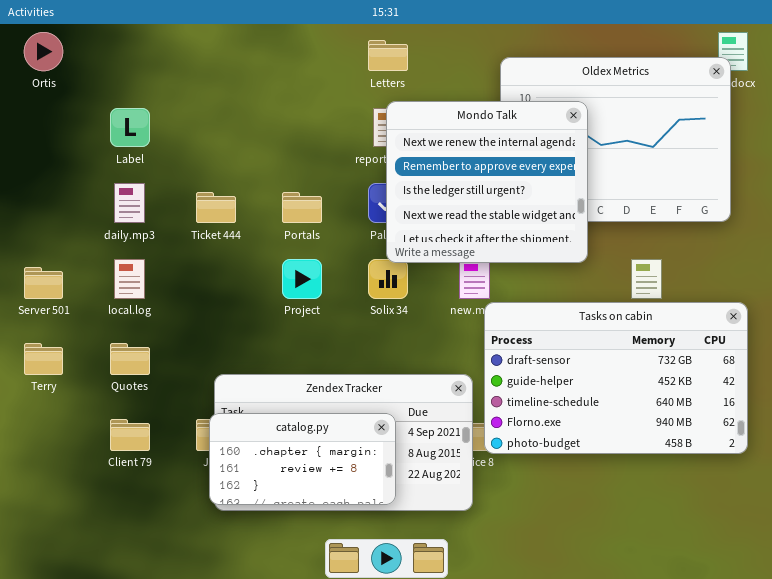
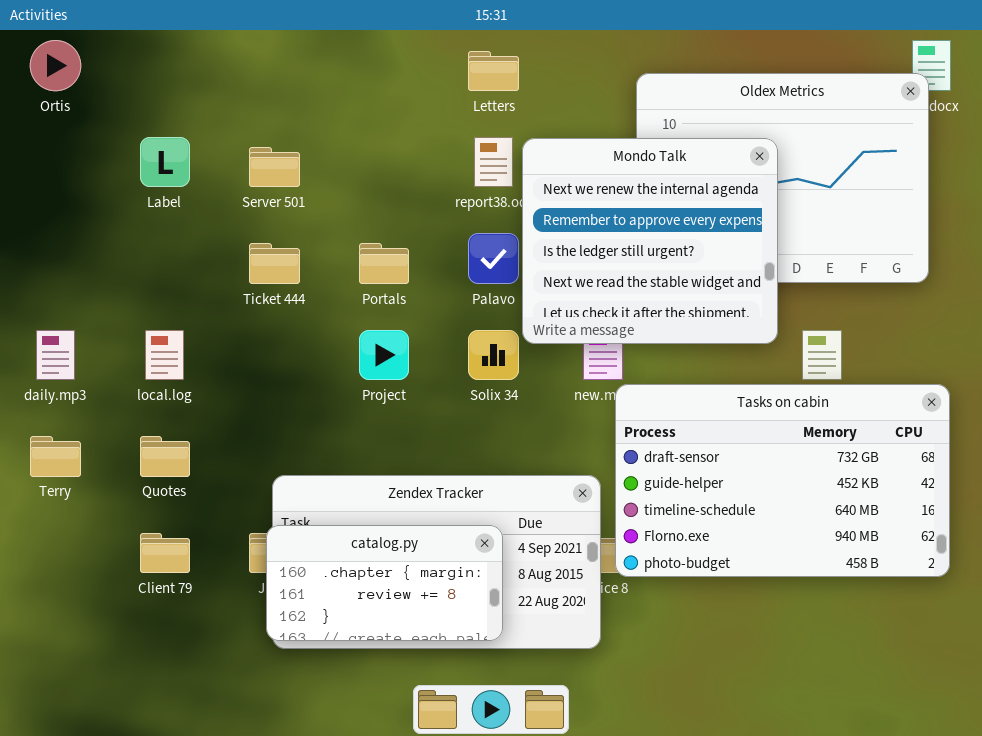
Mondo Talk: [386,101,588,263] -> [522,138,778,344], moved
daily.mp3: [114,183,145,223] -> [36,330,75,380], moved
Server 501: [24,267,63,299] -> [249,147,300,187], moved

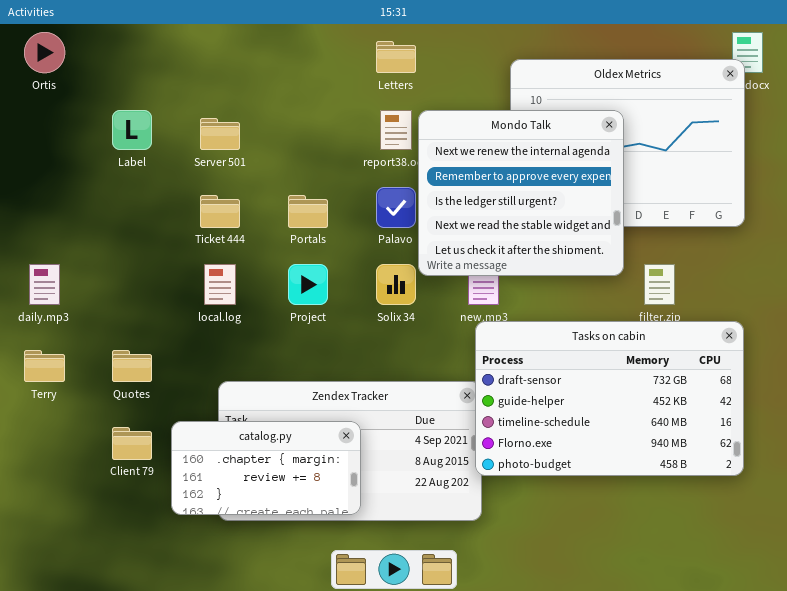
local.log: [145,330,184,380] -> [204,264,236,305], moved
Tasks on cabin: [615,384,950,577] -> [475,321,744,476], moved
catalog.py: [266,525,503,641] -> [171,421,361,515], moved

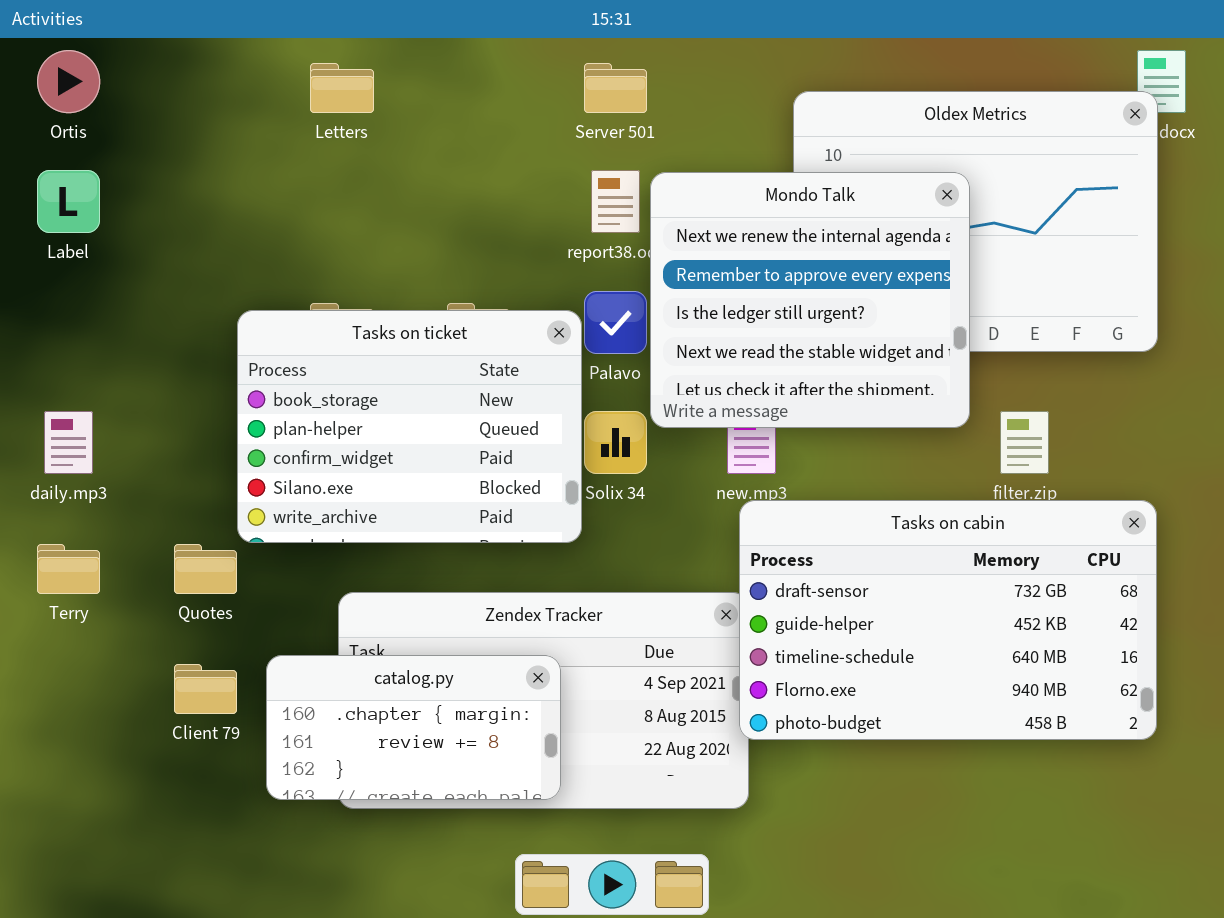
Letters: [376,41,416,73] -> [310,63,374,113], moved
Label: [112,110,152,150] -> [37,170,100,233], moved
Server 501: [200,118,240,150] -> [584,63,647,113], moved
Tasks on ticket: none -> [237,310,582,543], opened

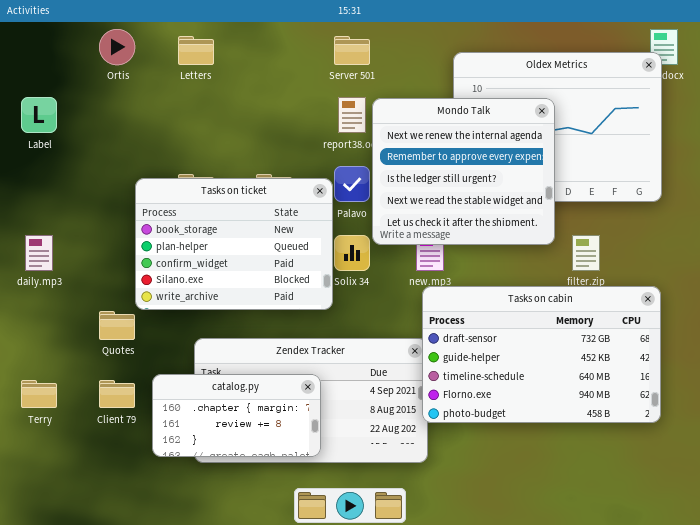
Ortis: [37,50,100,113] -> [99,29,135,65], moved
Terry: [37,544,100,594] -> [21,380,57,408], moved

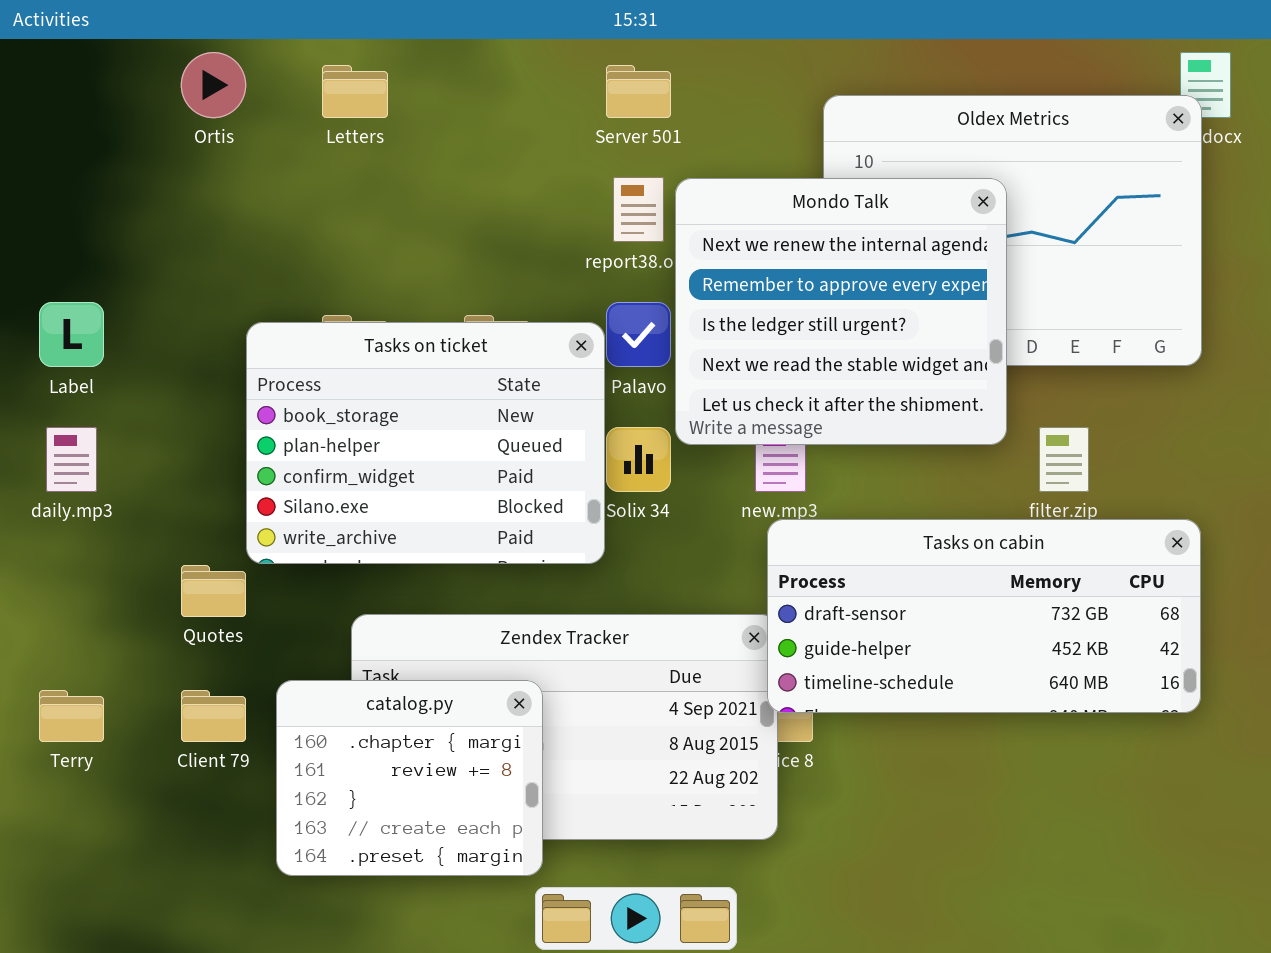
Label: [21,97,57,133] -> [39,302,104,367], moved
Tasks on cabin: [422,286,661,423] -> [767,519,1201,713], resized
catalog.py: [152,374,321,457] -> [276,680,543,876], resized

